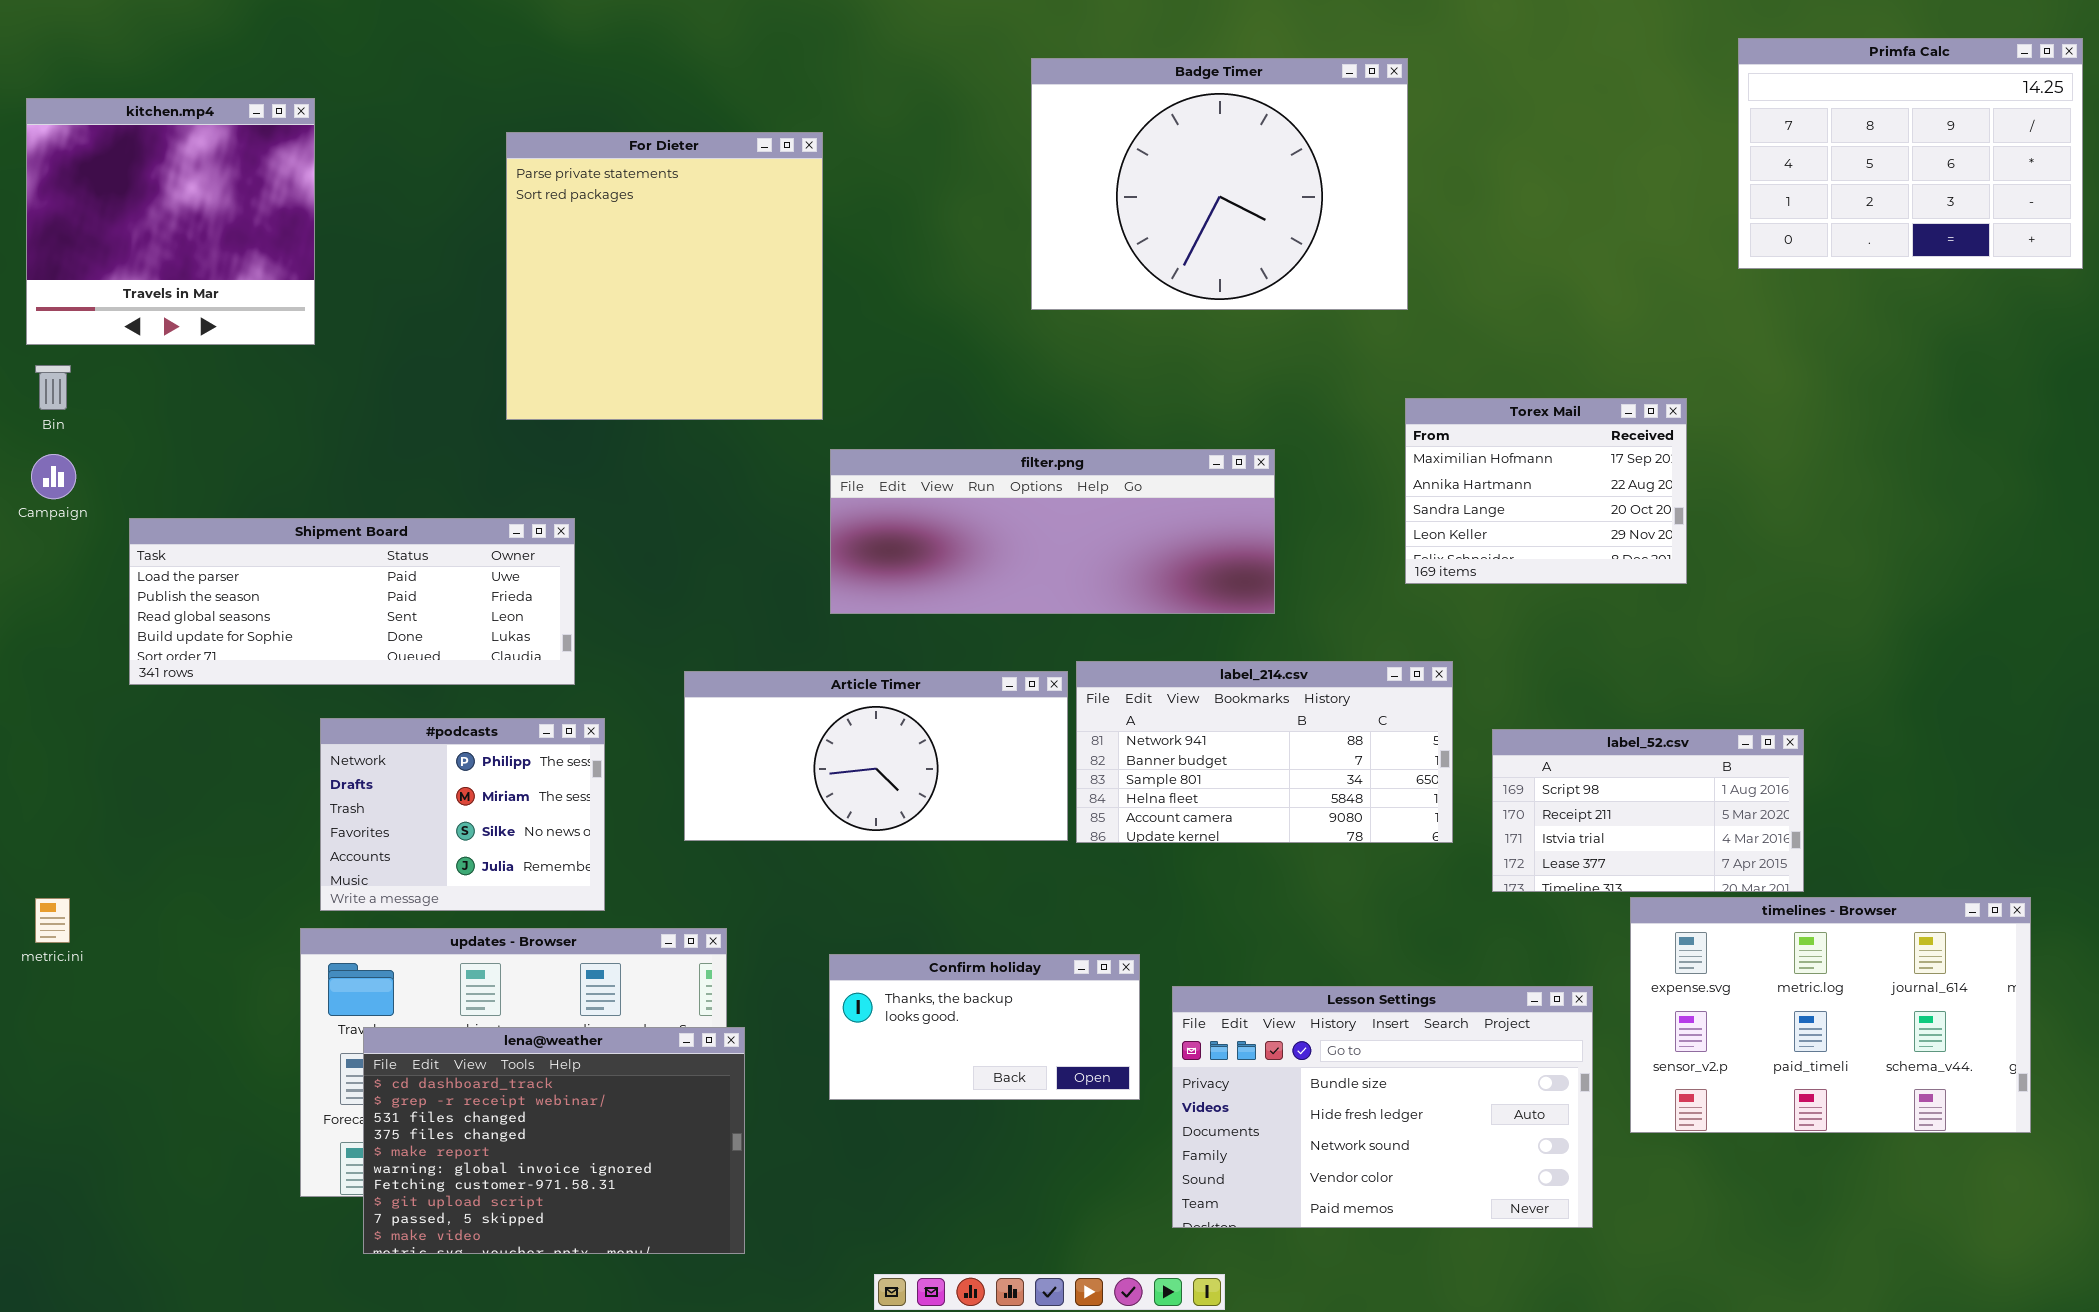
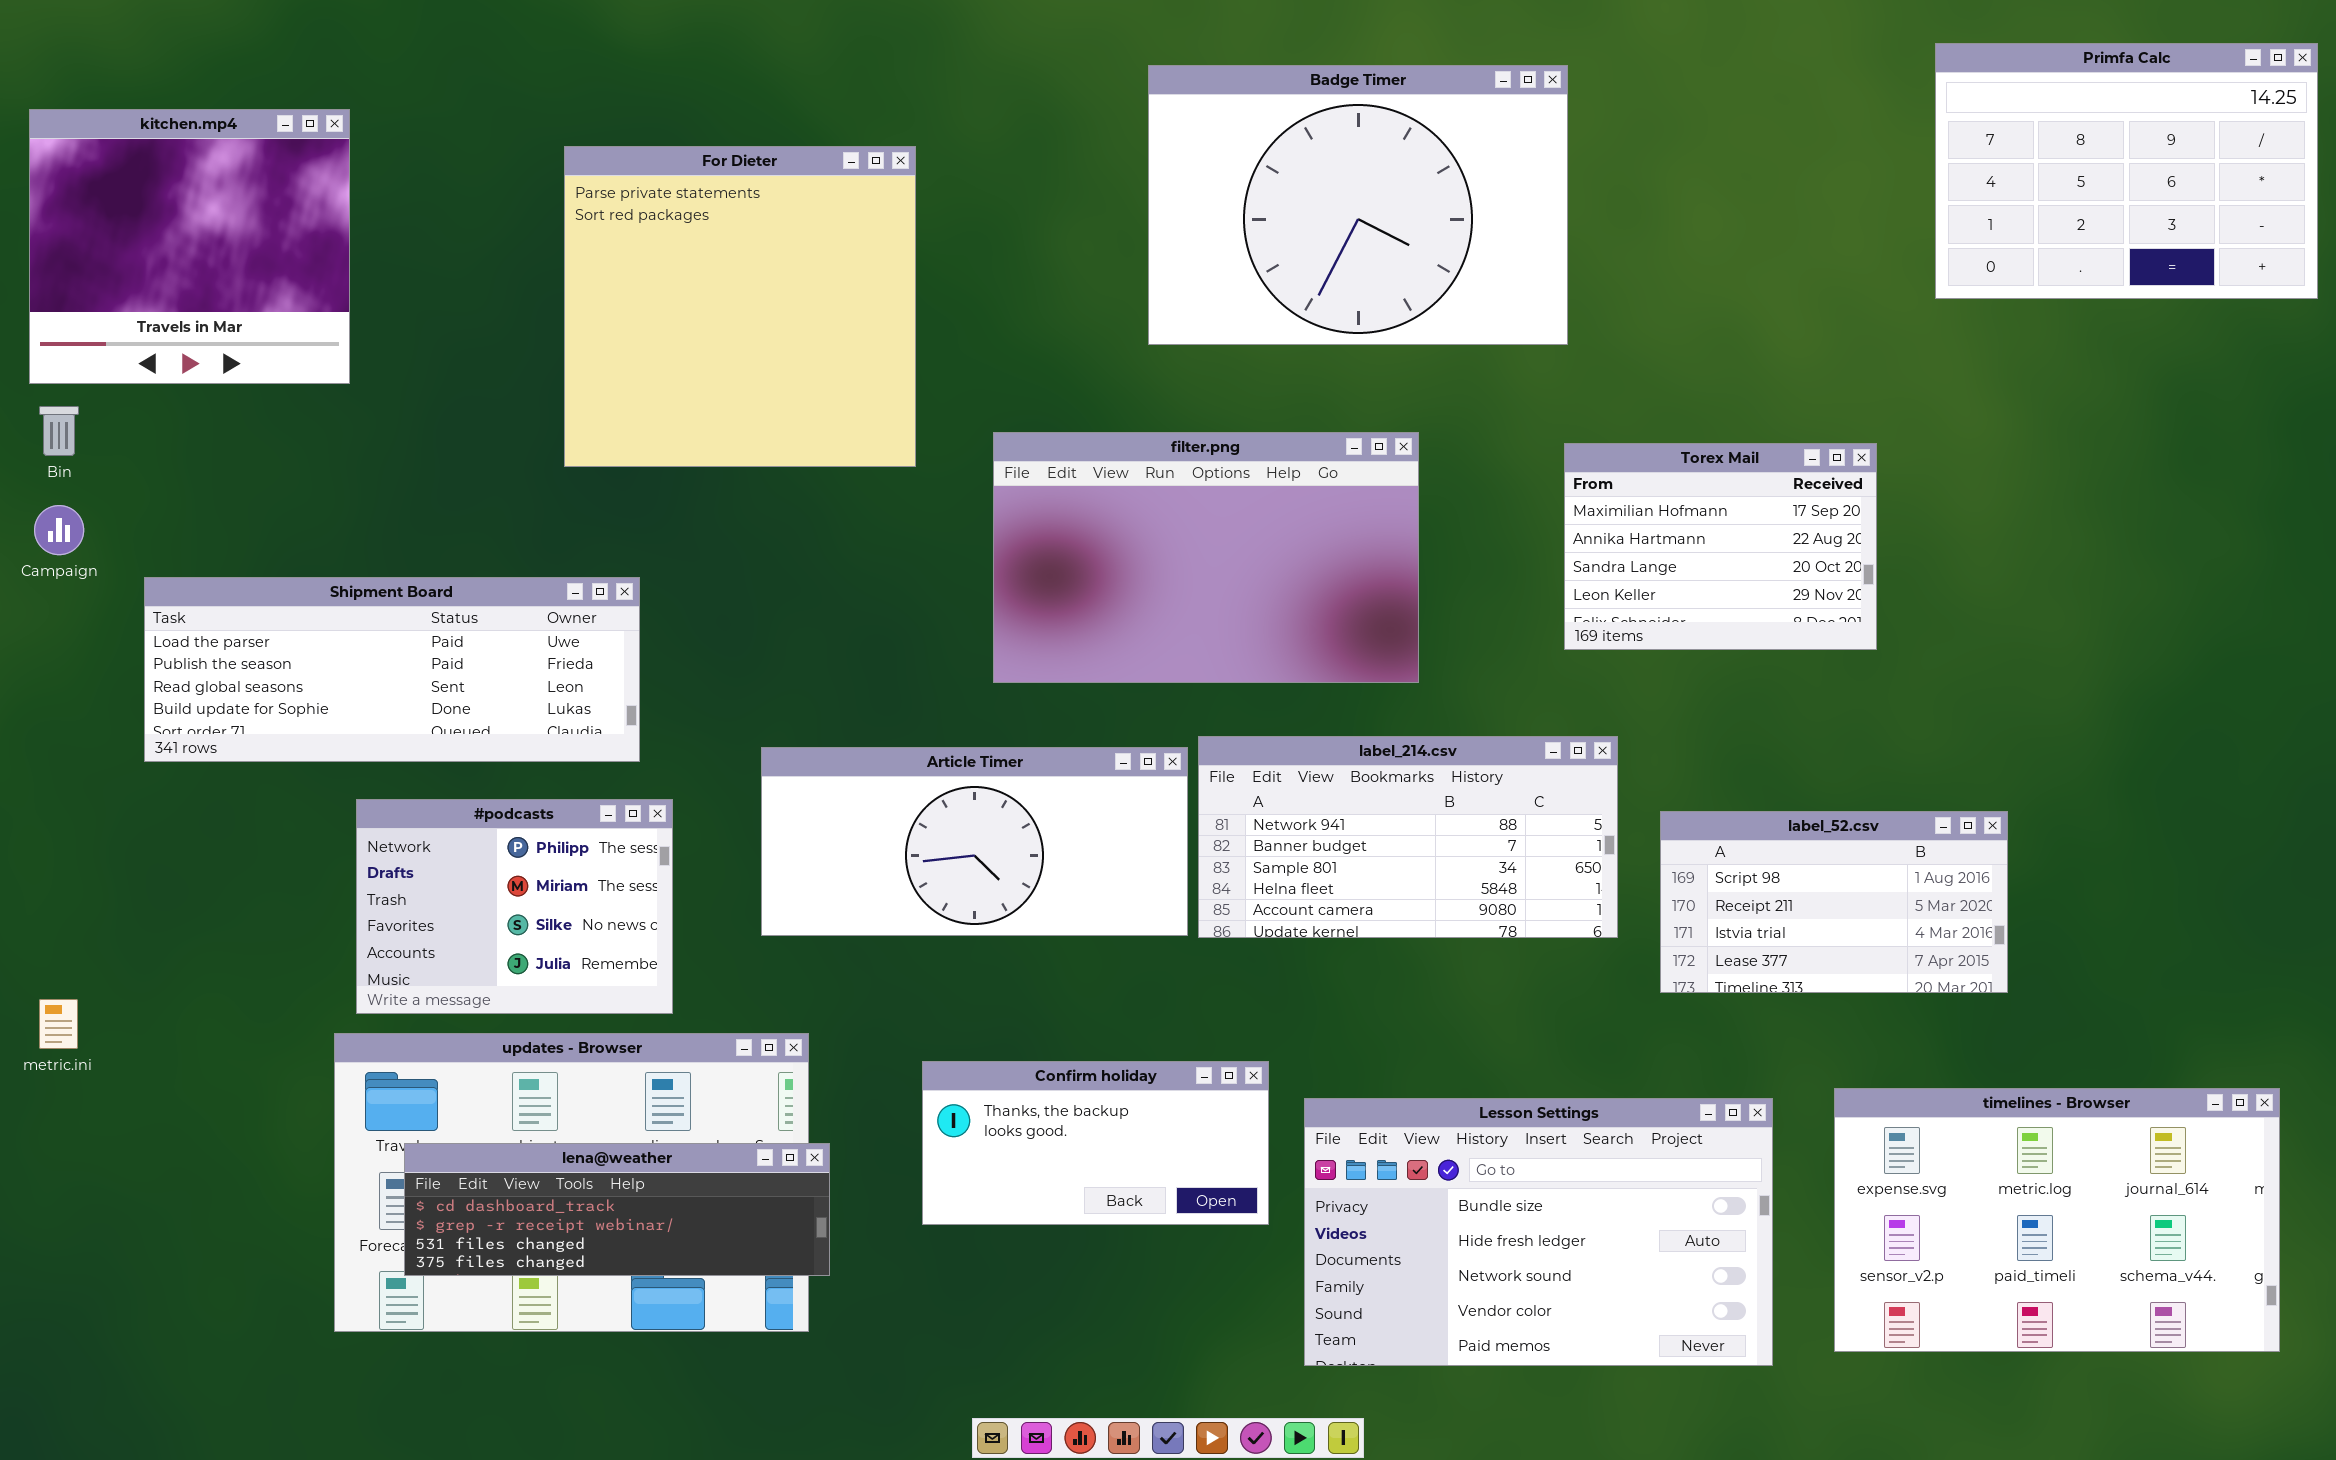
filter.png: [830,449,1275,614] -> [993,432,1419,683], resized
timelines - Browser: [1630,897,2031,1133] -> [1834,1088,2280,1352], moved
lena@weather: [363,1027,745,1254] -> [404,1143,830,1276], resized

